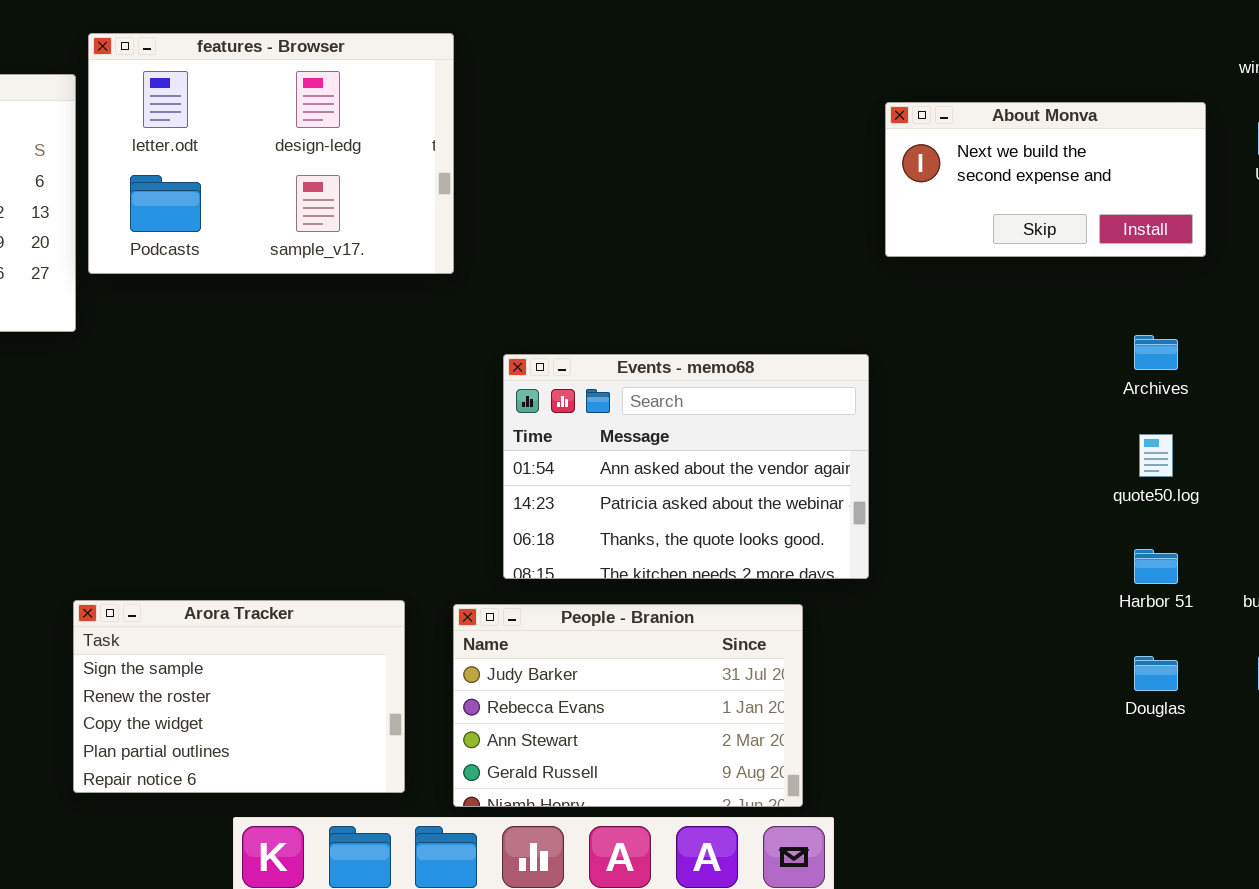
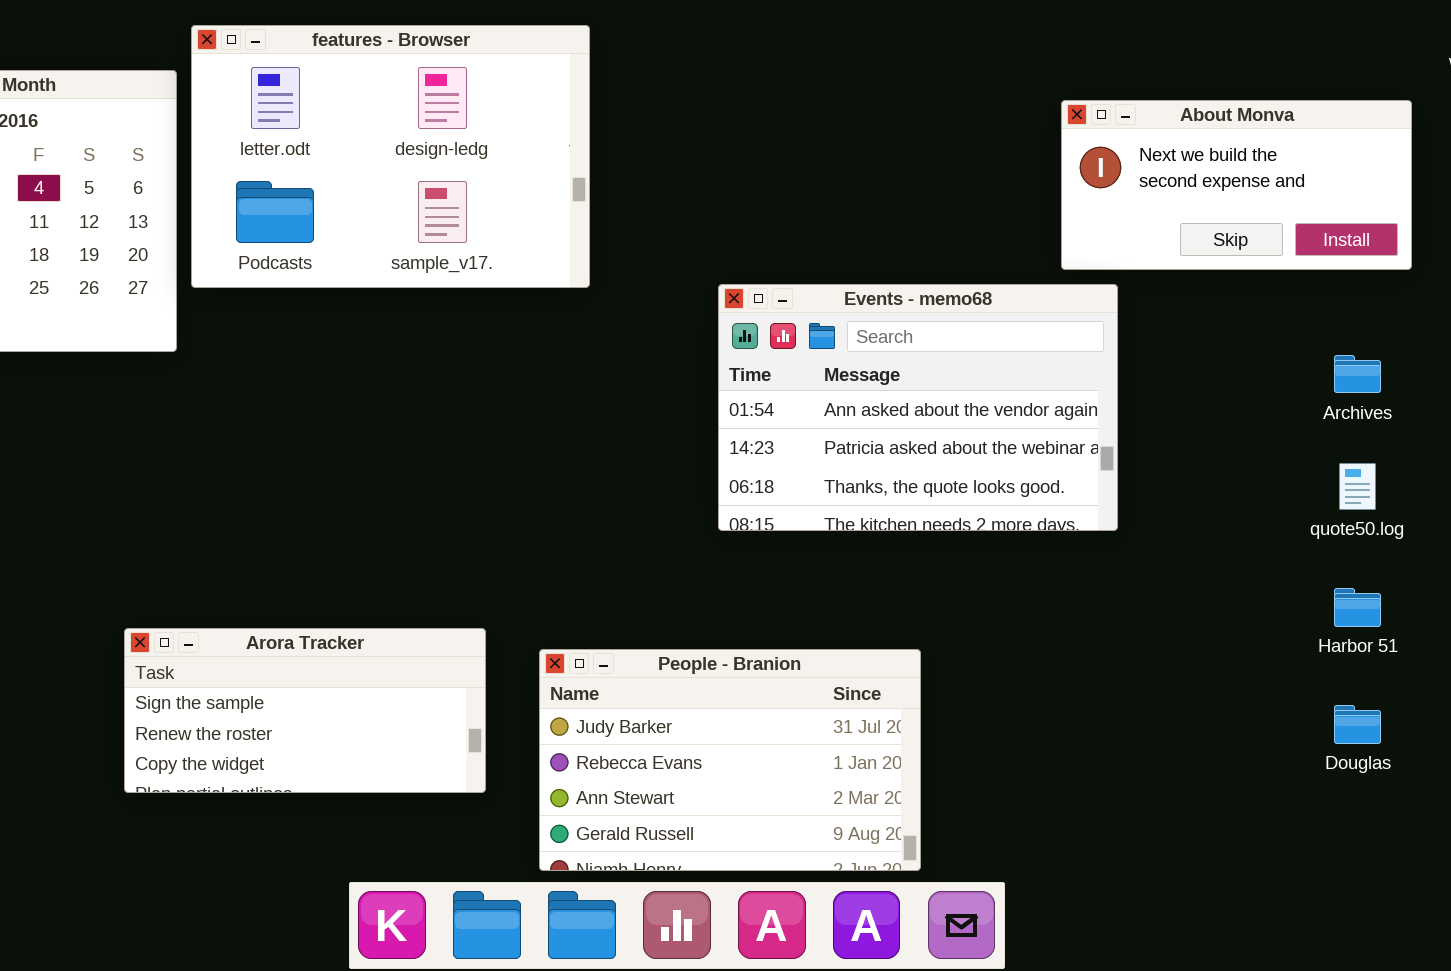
Events - memo68: [503,354,869,579] -> [718,284,1118,531], moved
Arora Tracker: [73,600,405,793] -> [124,628,486,793], moved, resized
People - Branion: [453,604,803,807] -> [539,649,921,871], moved

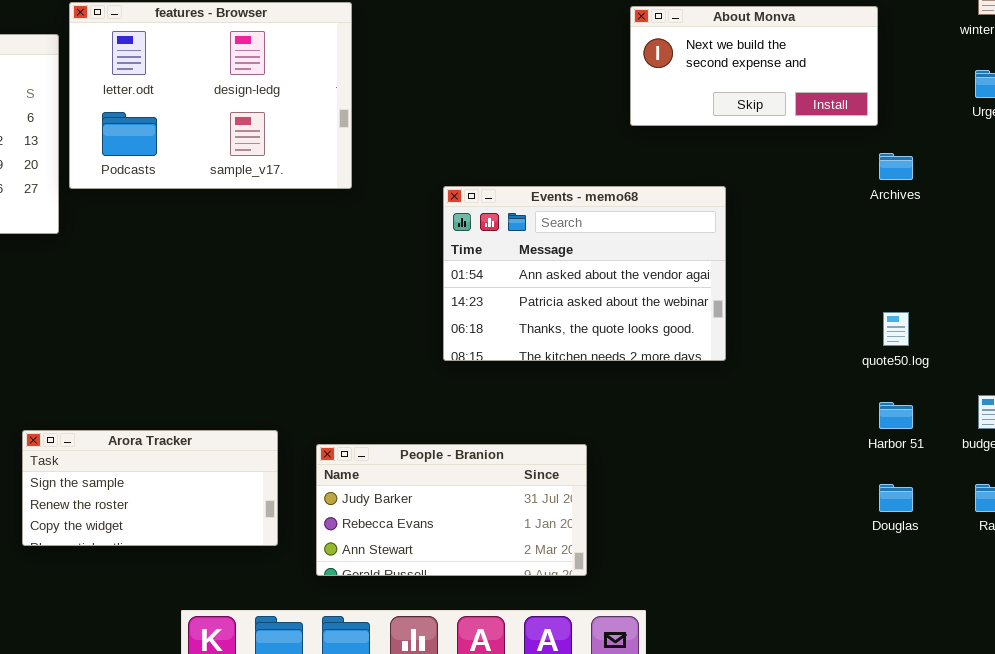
About Monva: [1061,100,1412,270] -> [630,6,878,126], moved
Archives: [1334,355,1381,393] -> [879,153,913,180], moved
People - Branion: [539,649,921,871] -> [316,444,587,576], resized

